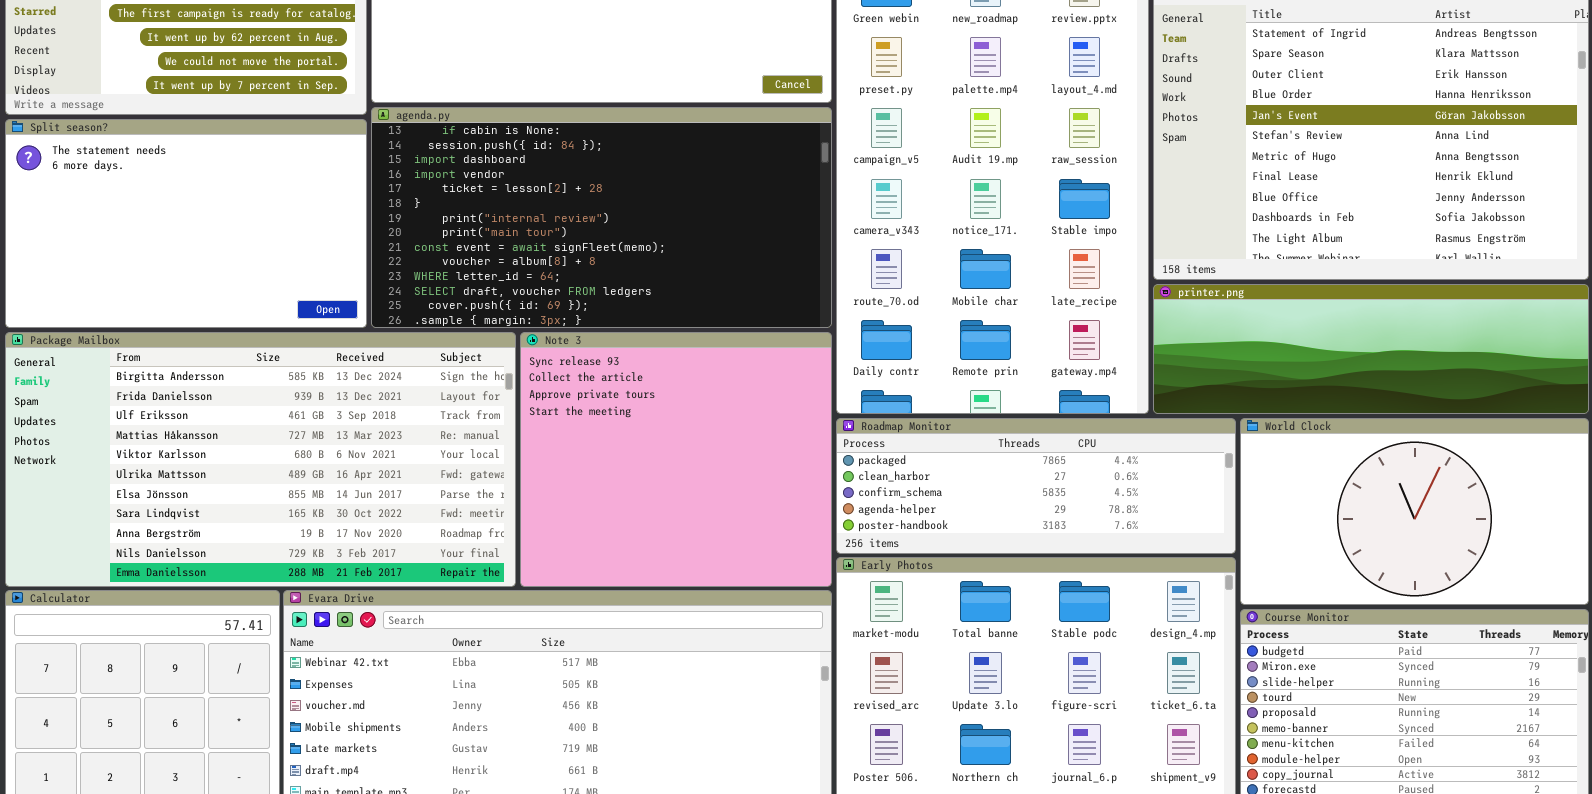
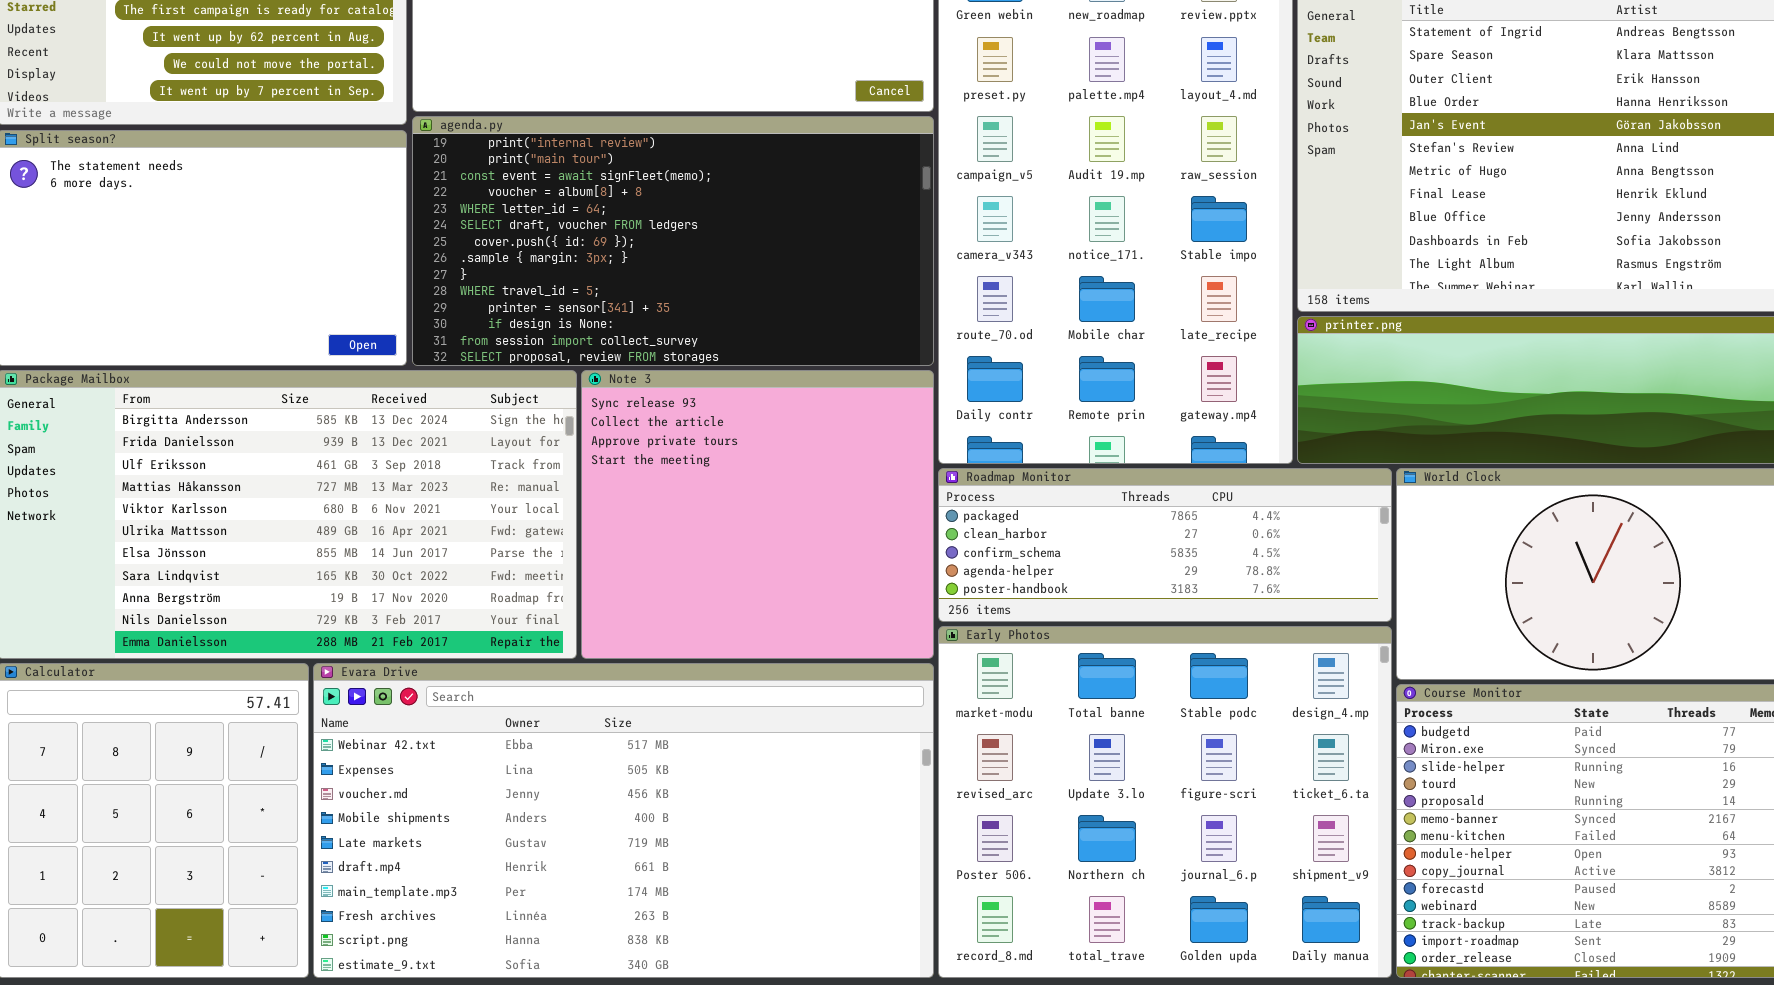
agenda.py: [371,107,832,328] -> [412,116,934,366], scrolled down 6 rows

